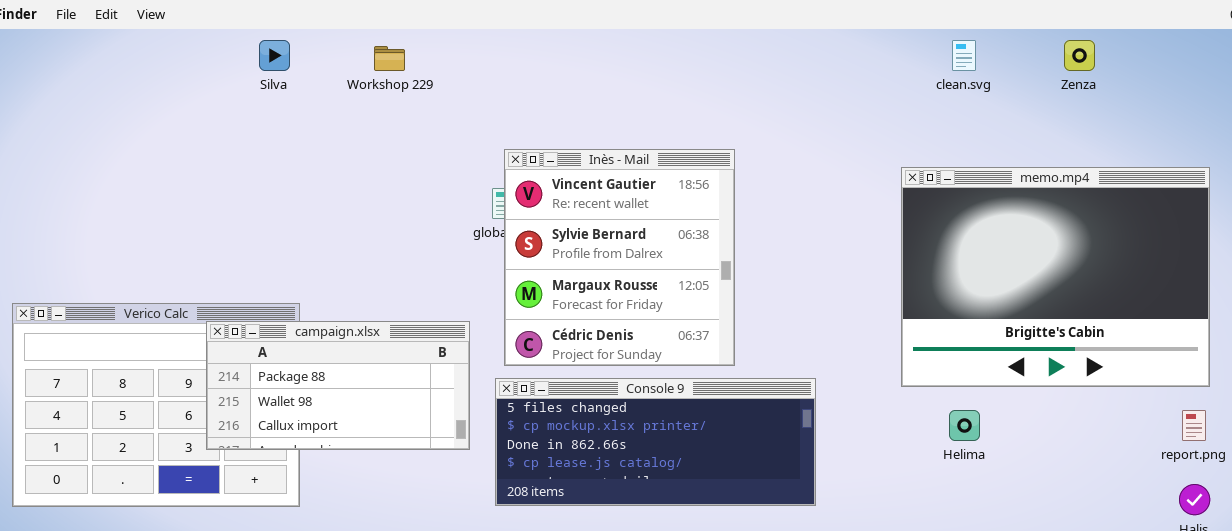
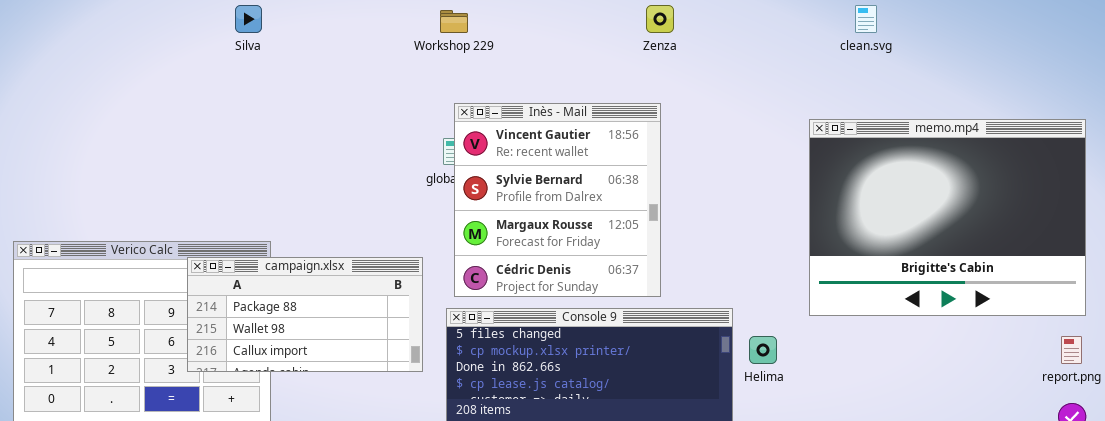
Zenza: [1064,40,1095,71] -> [646,5,674,33], moved
Workshop 229: [374,46,405,71] -> [440,10,468,33], moved
Helima: [949,410,980,441] -> [749,336,777,364], moved

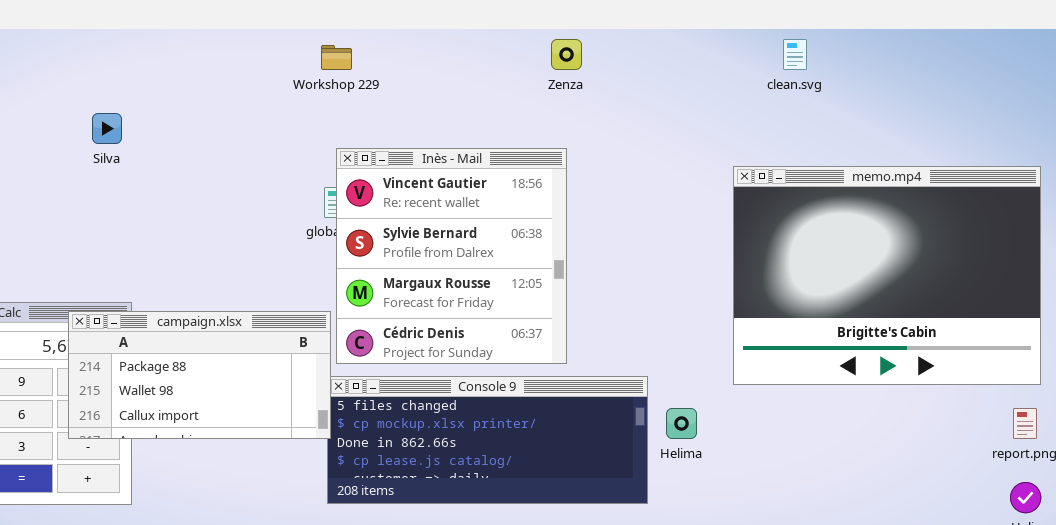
Silva: [235,5,262,33] -> [92,113,122,144], moved
campaign.xlsx: [187,257,423,372] -> [68,311,331,439], moved

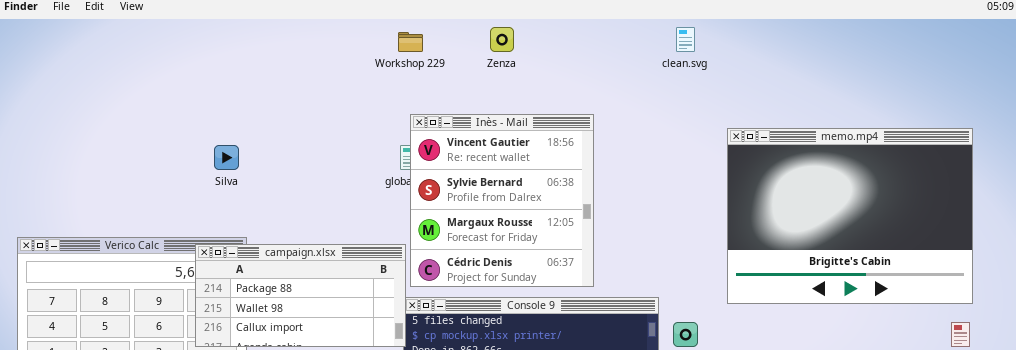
Zenza: [551,39,582,70] -> [490,27,514,52], moved
clean.svg: [783,39,807,70] -> [676,27,695,52], moved
Silva: [92,113,122,144] -> [214,145,239,170], moved

